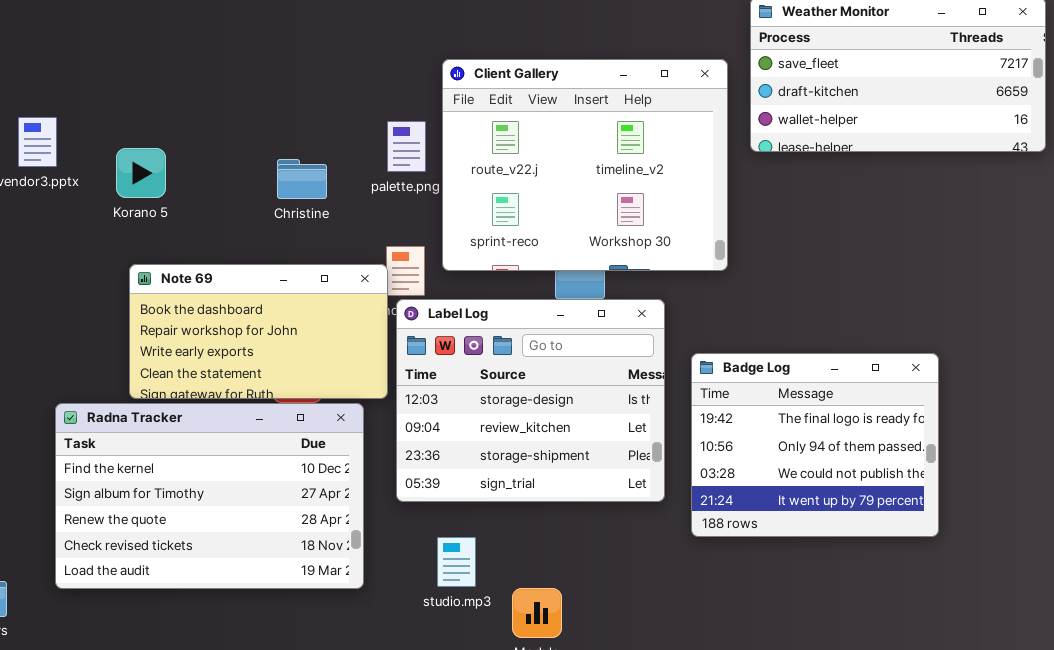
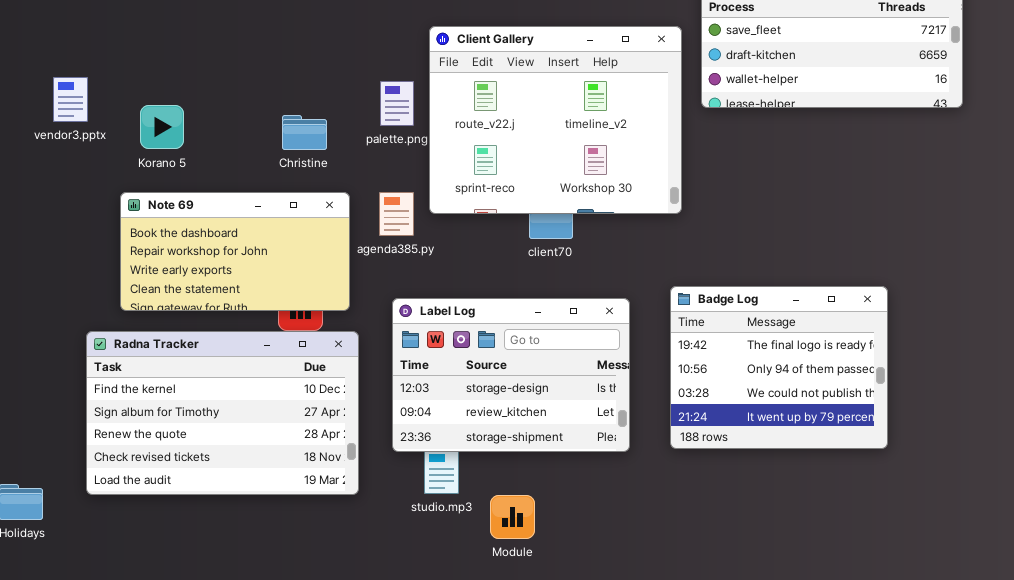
Note 69: [129,264,388,399] -> [120,192,350,311], moved
Label Log: [396,299,665,502] -> [392,298,630,452], moved, resized
Badge Log: [691,353,939,537] -> [670,286,888,449], moved

